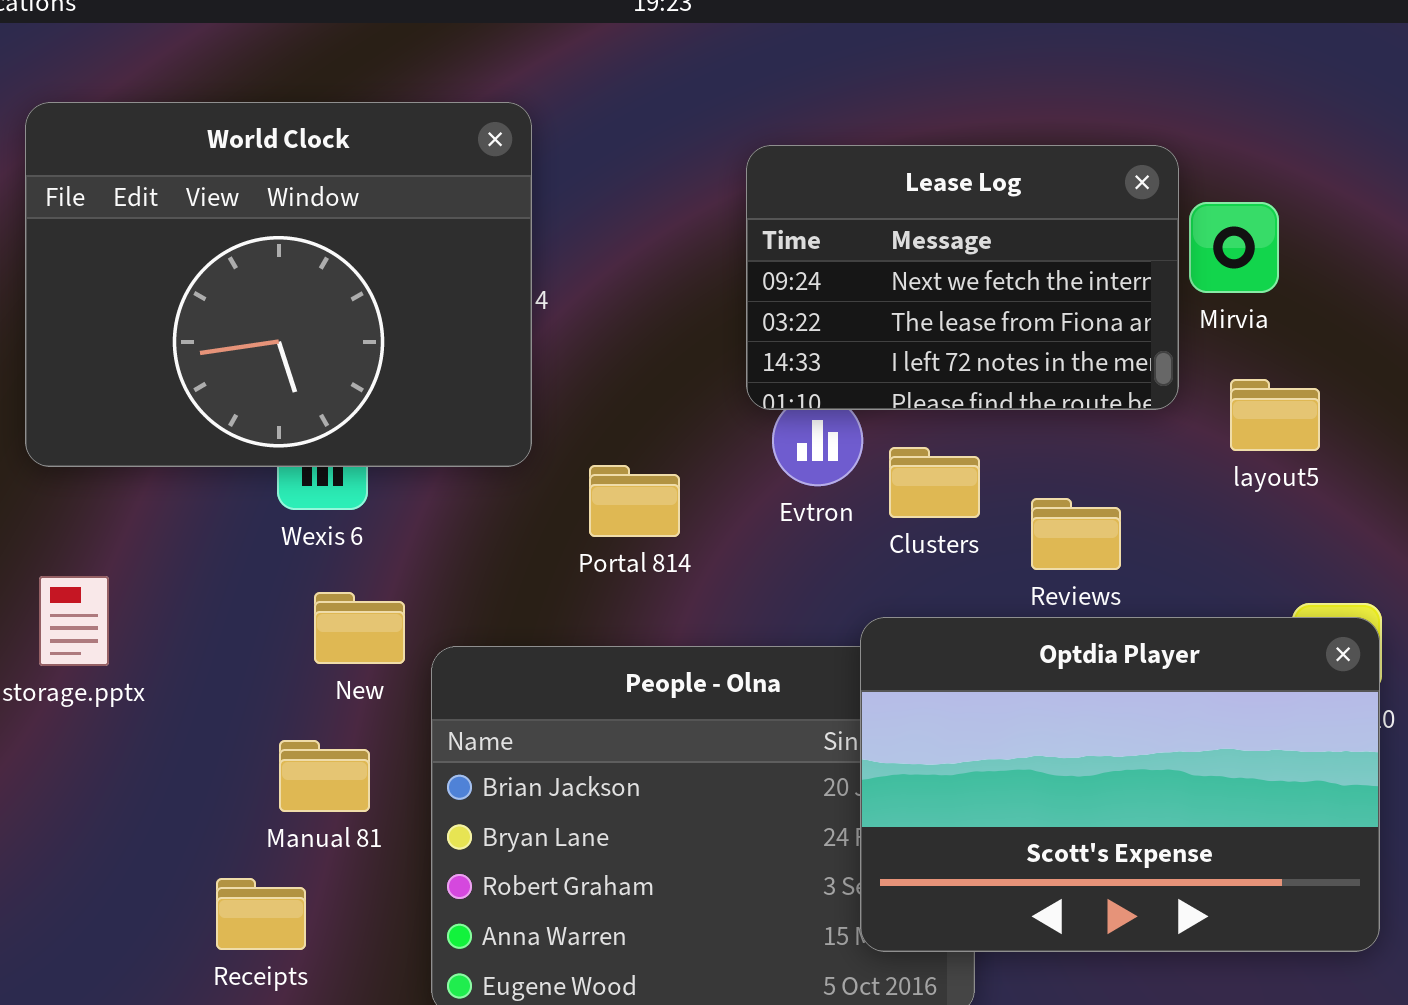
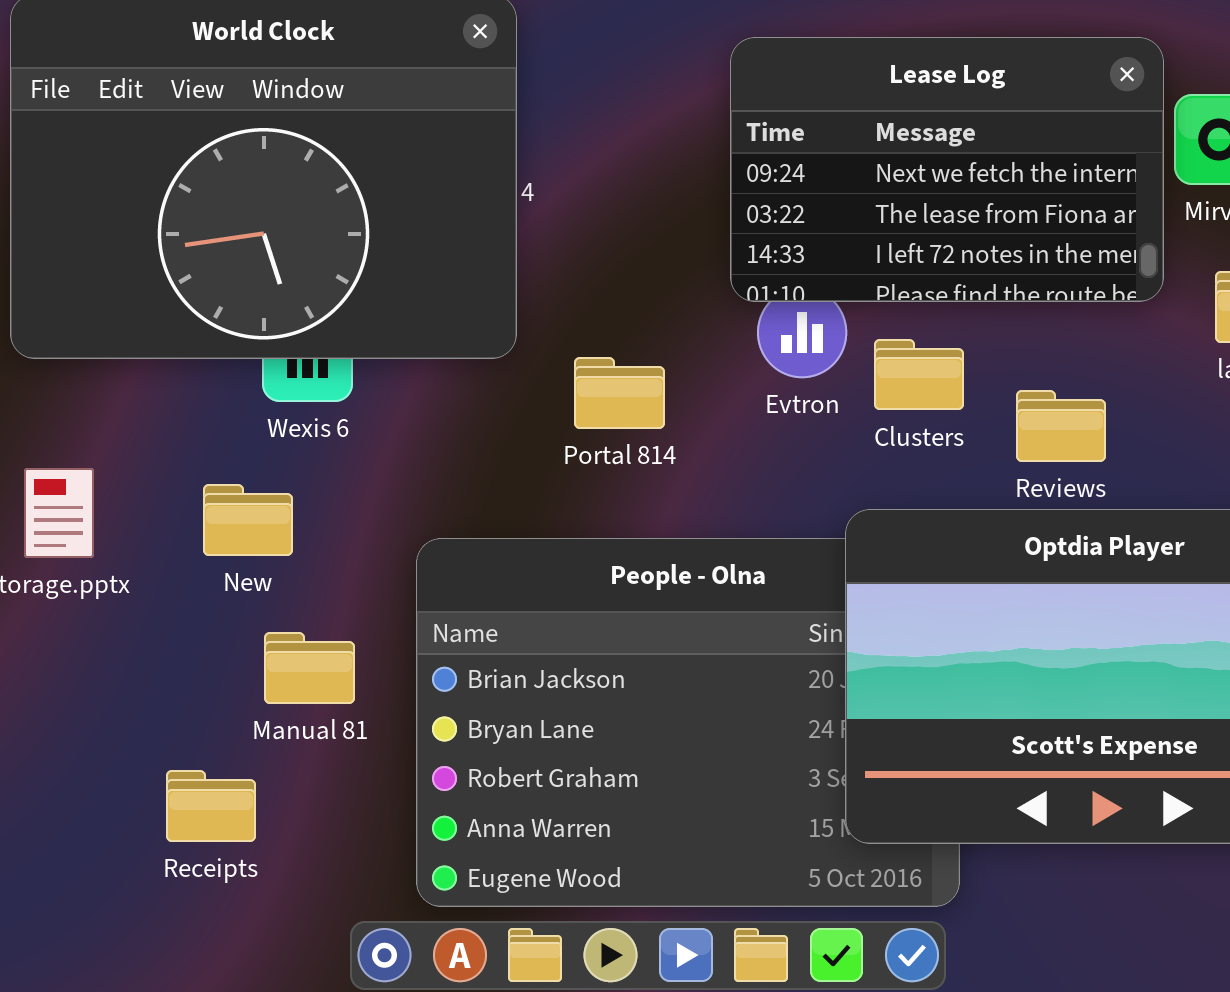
New: [314,592,405,664] -> [203,484,293,556], moved
Receipts: [216,878,306,950] -> [166,770,256,842], moved

